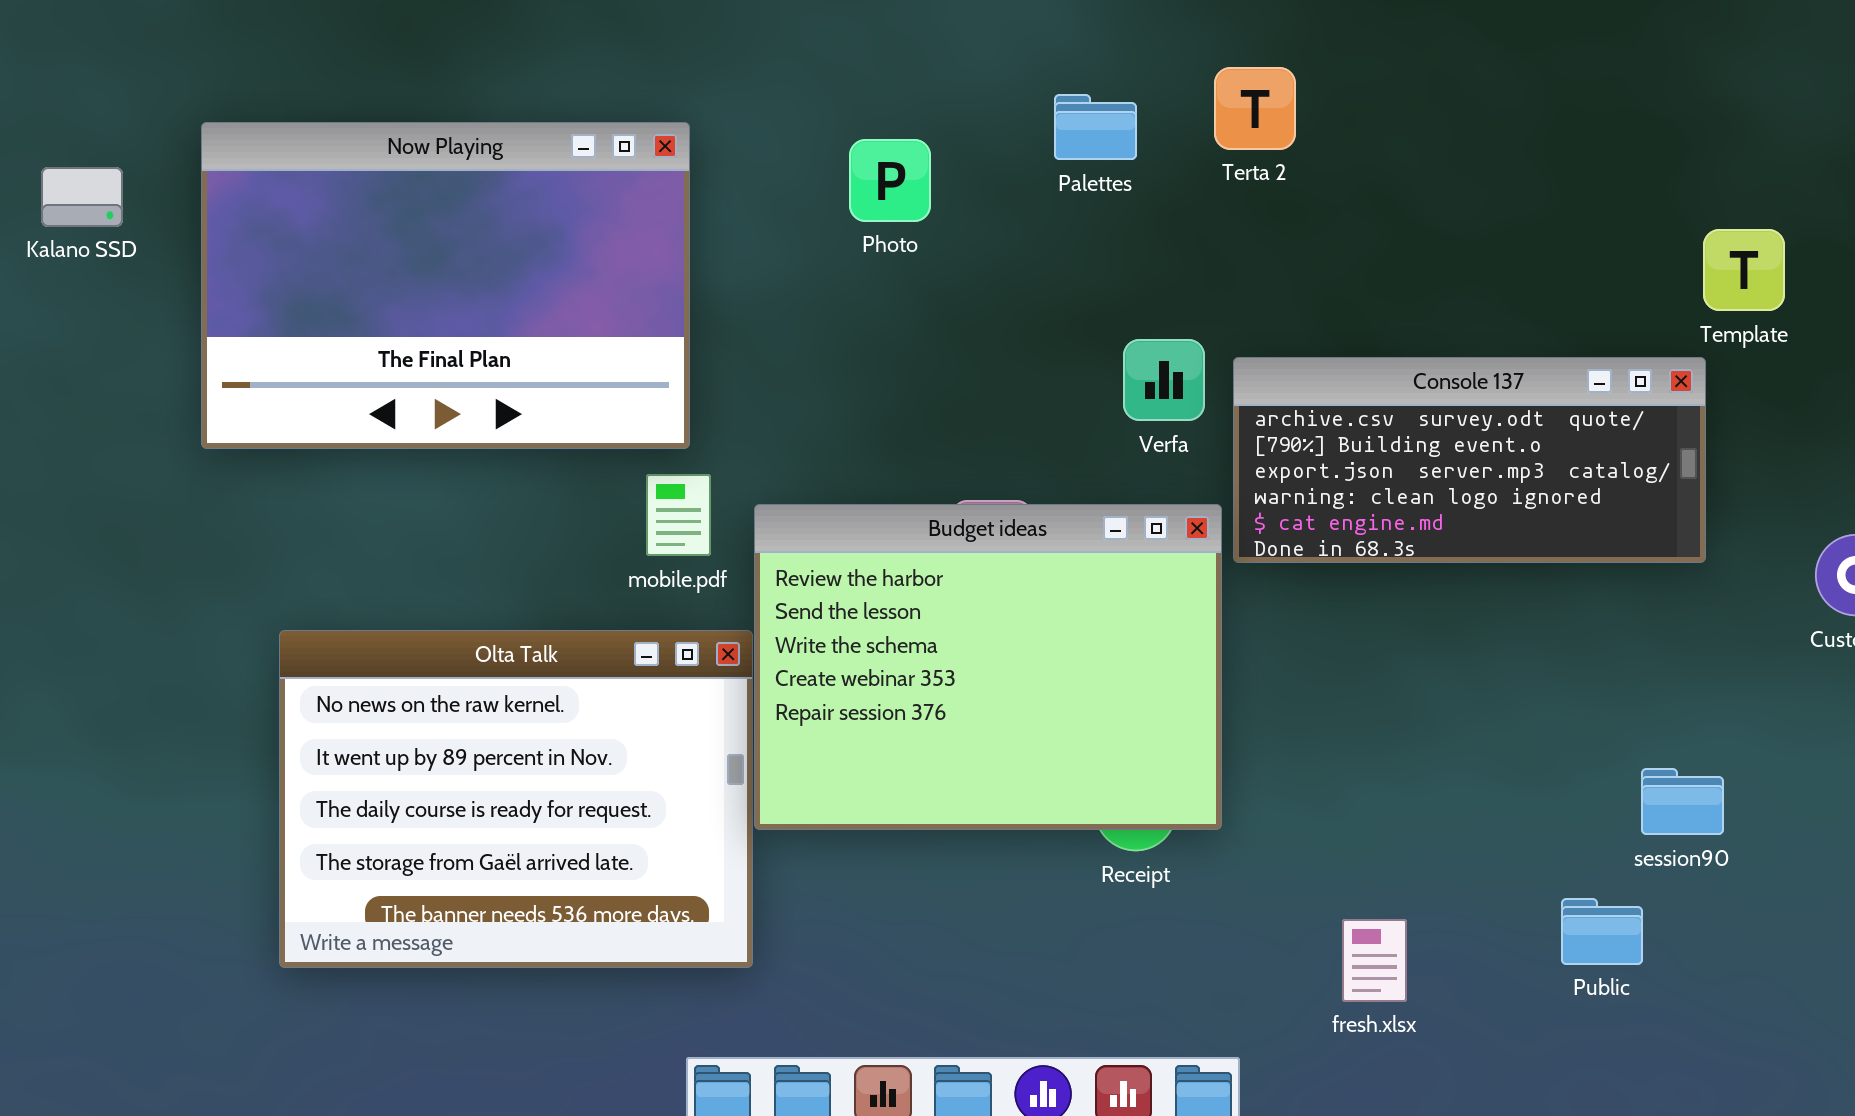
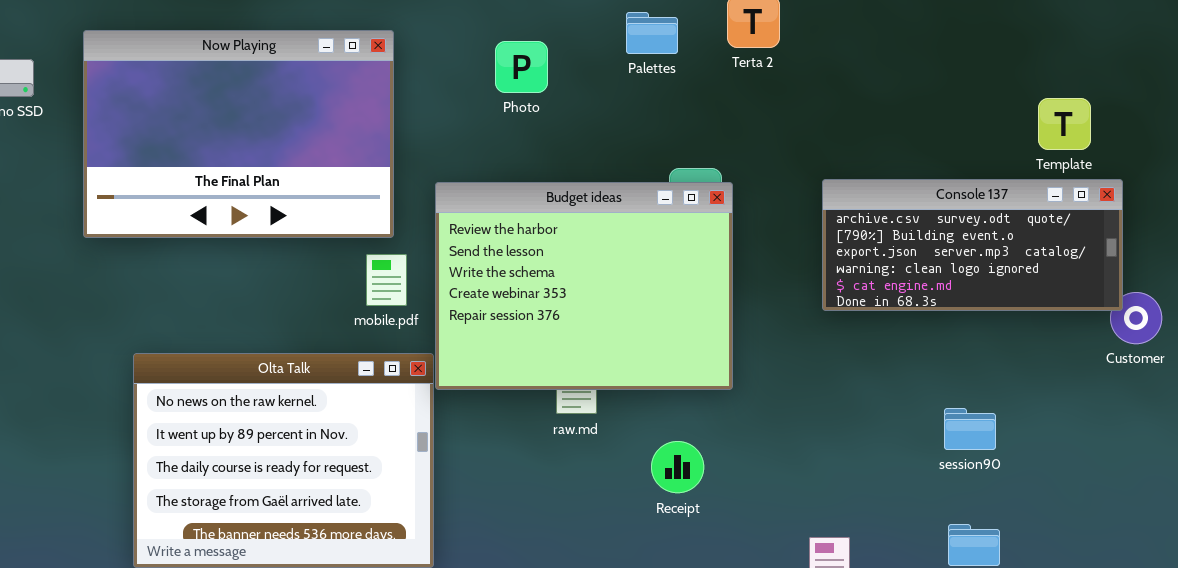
Console 137: [1233,357,1706,563] -> [822,179,1123,311], moved
Budget ideas: [754,504,1222,830] -> [435,182,733,390], moved
session90: [1641,768,1724,835] -> [944,408,996,450], moved

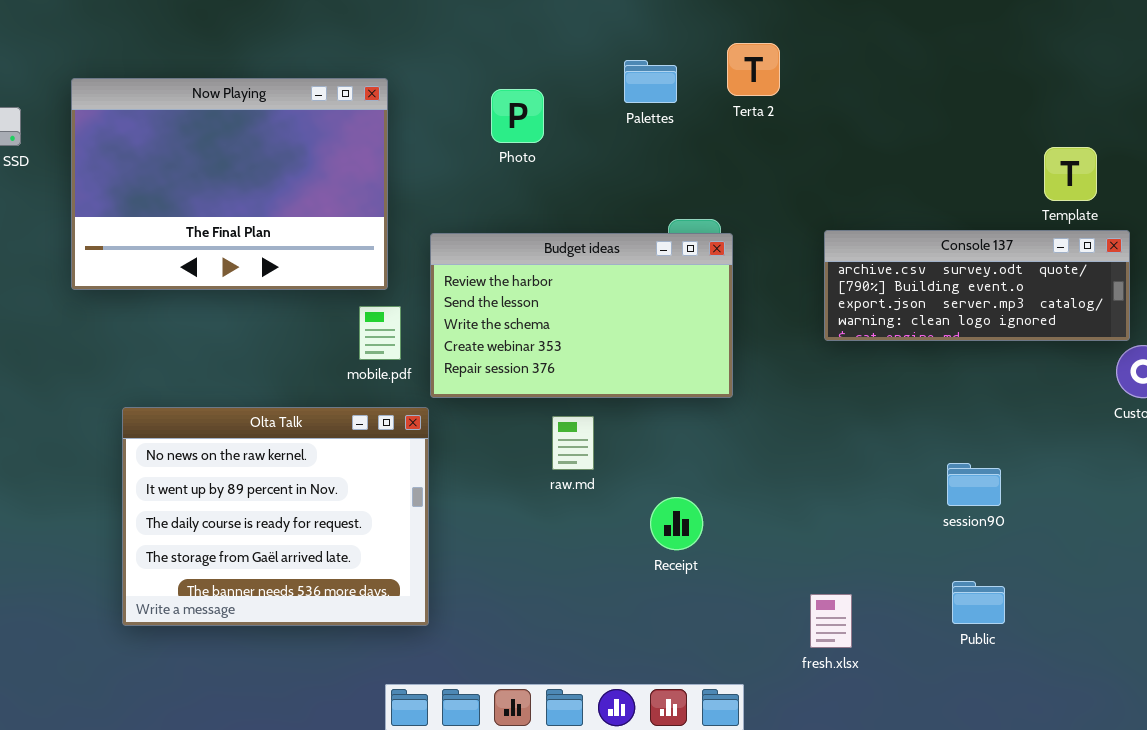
Console 137: [822,179,1123,311] -> [824,230,1130,341], resized
Budget ideas: [435,182,733,390] -> [430,233,733,398], resized

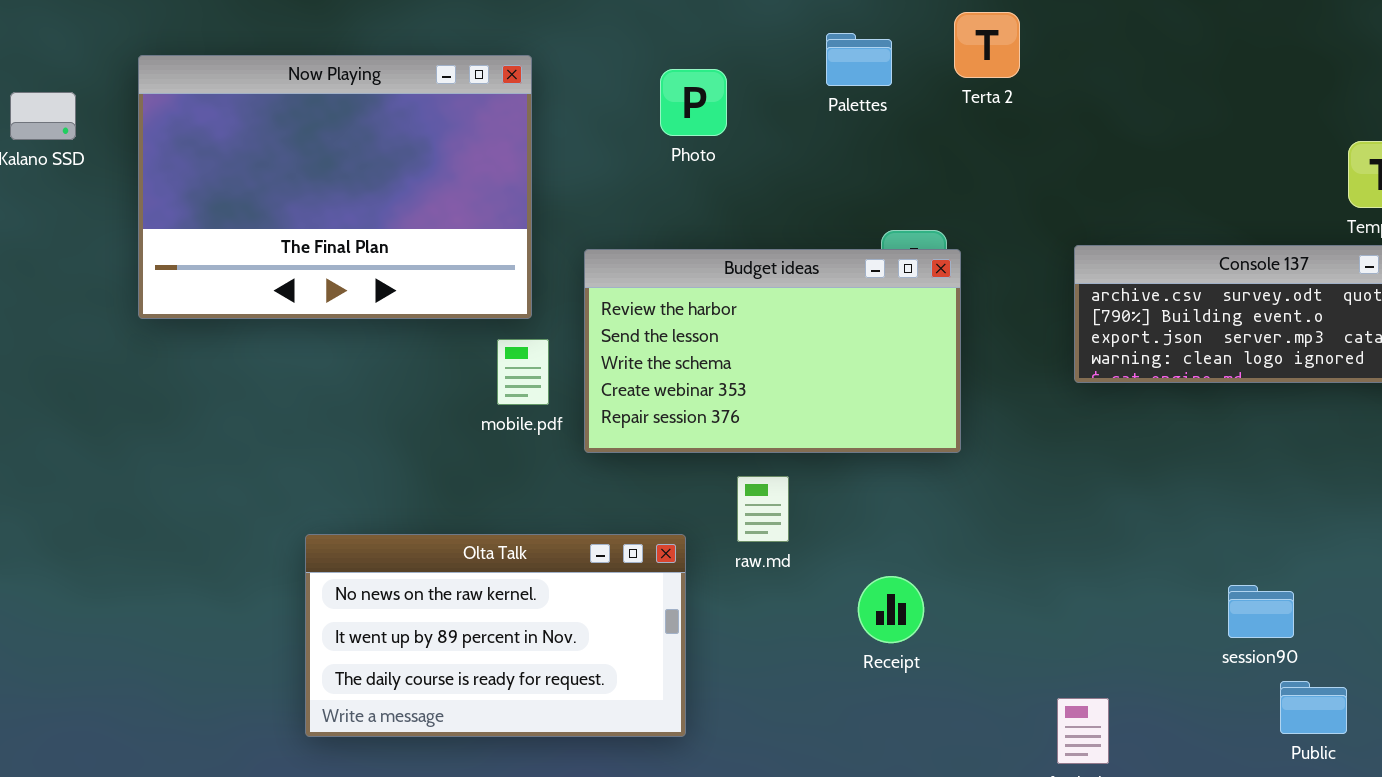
Olta Talk: [122,407,429,626] -> [305,534,686,737], moved, resized
session90: [947,463,1001,506] -> [1228,585,1294,638], moved
Public: [952,581,1005,624] -> [1280,681,1347,734], moved

